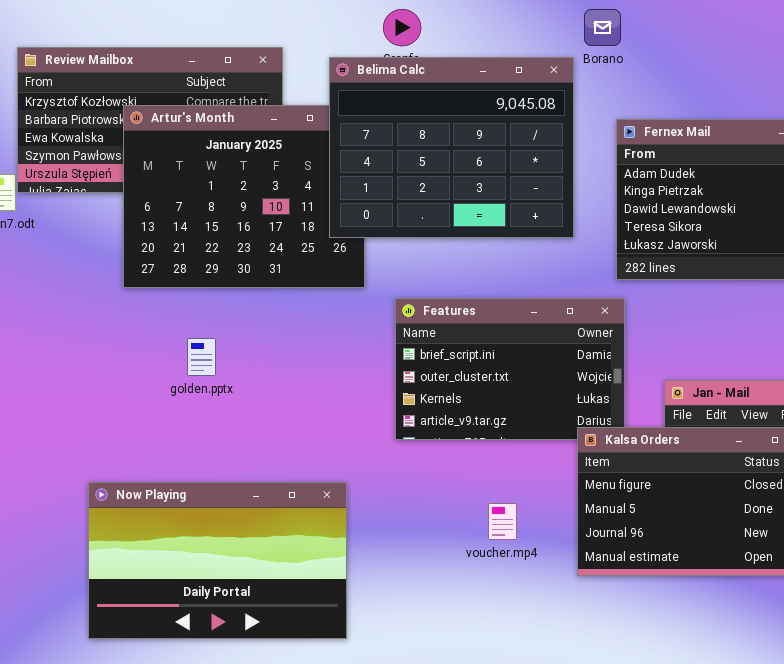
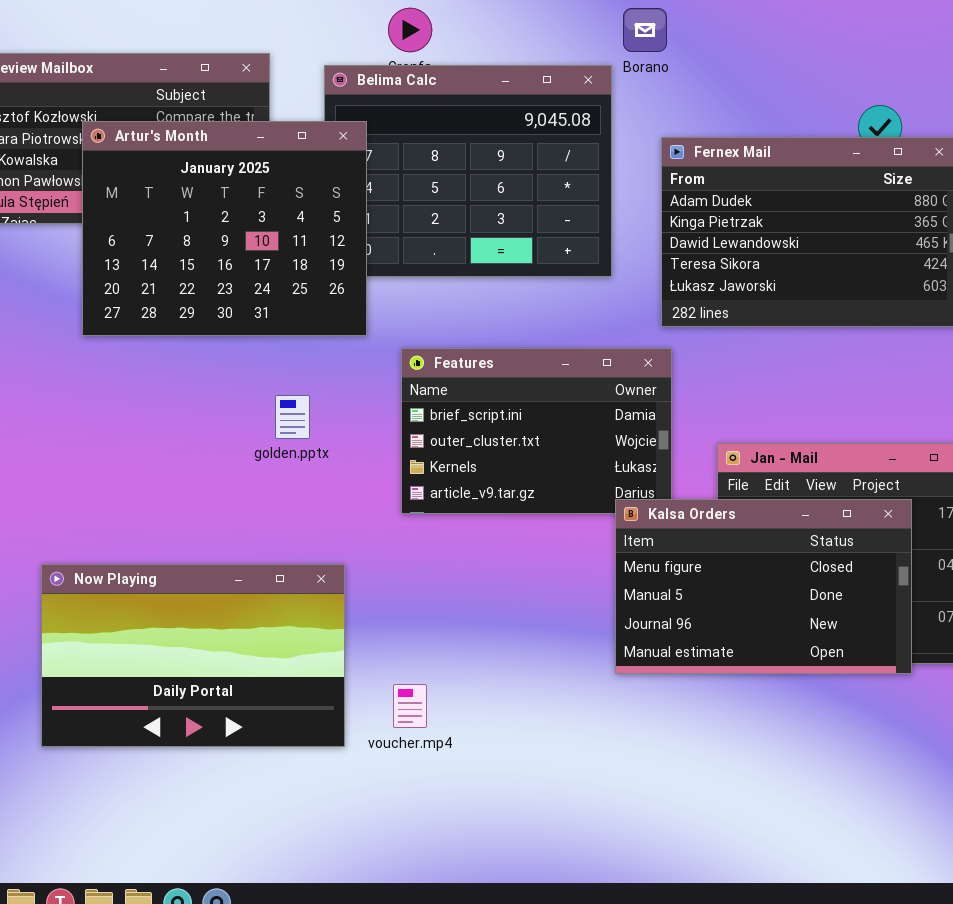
Artur's Month: [123,105,365,288] -> [82,121,367,336], raised
golden.pptx: [187,338,216,376] -> [275,395,310,439], moved
voucher.mp4: [488,503,517,540] -> [393,684,427,728], moved

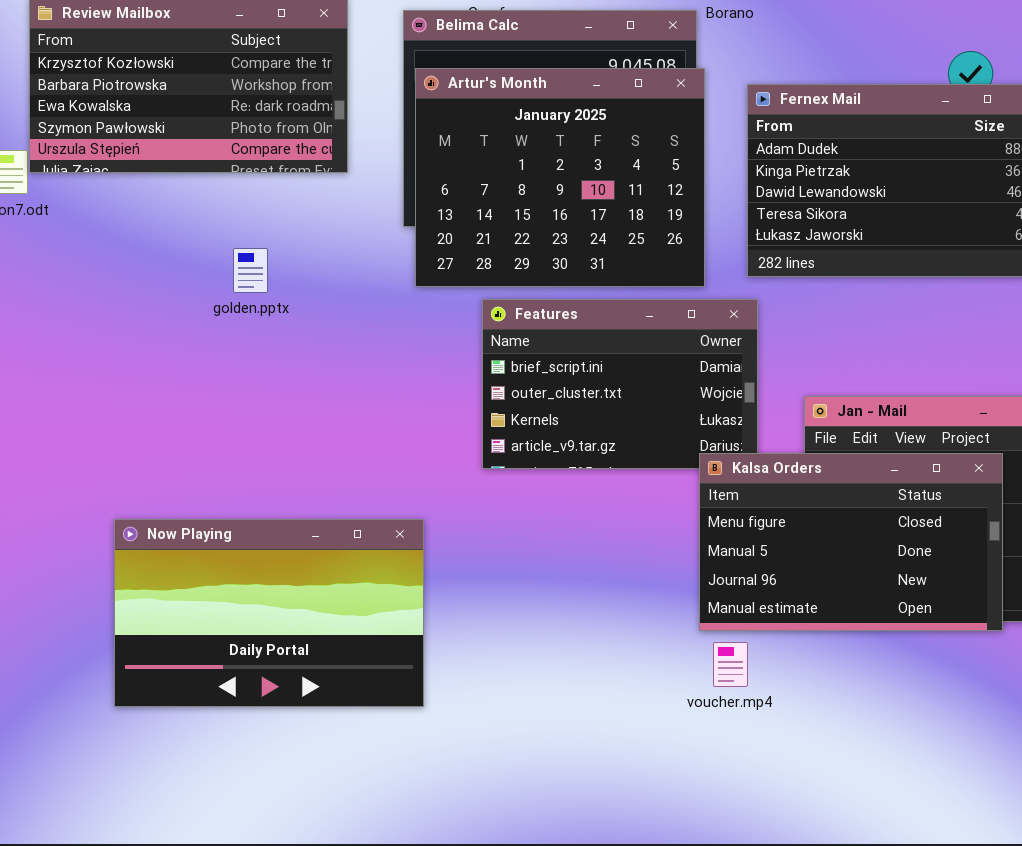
Artur's Month: [82,121,367,336] -> [415,68,705,287], moved
golden.pptx: [275,395,310,439] -> [233,248,268,293], moved
voucher.mp4: [393,684,427,728] -> [713,642,748,687], moved

